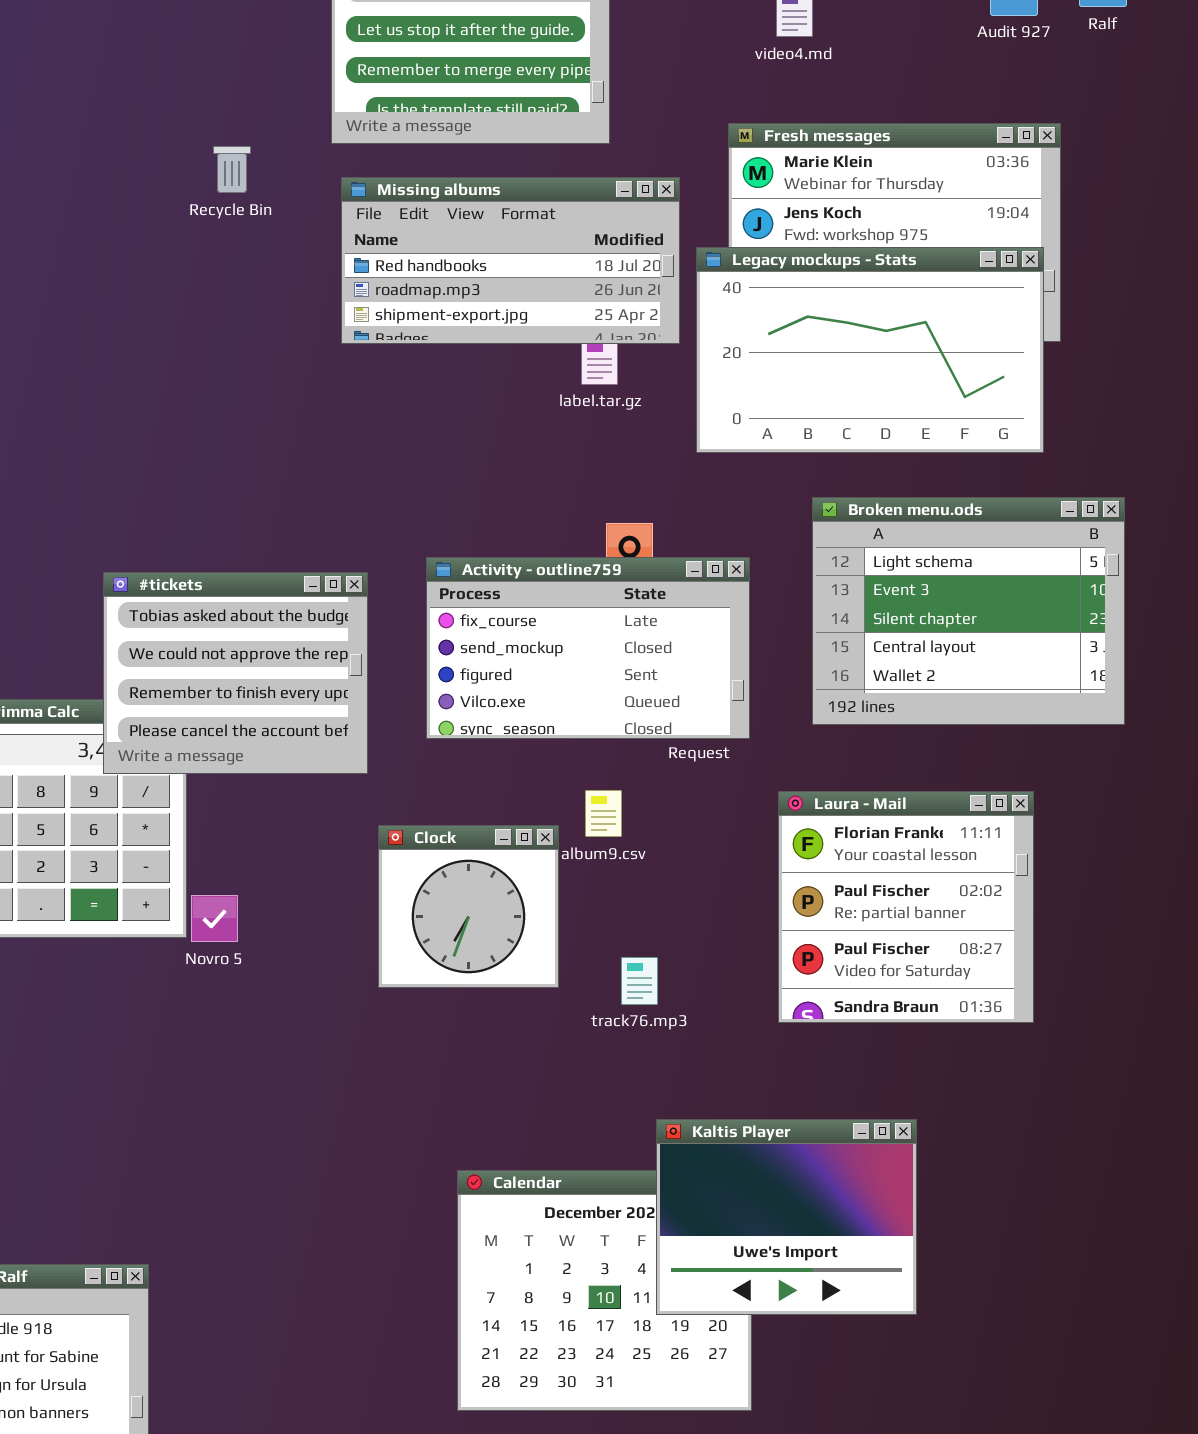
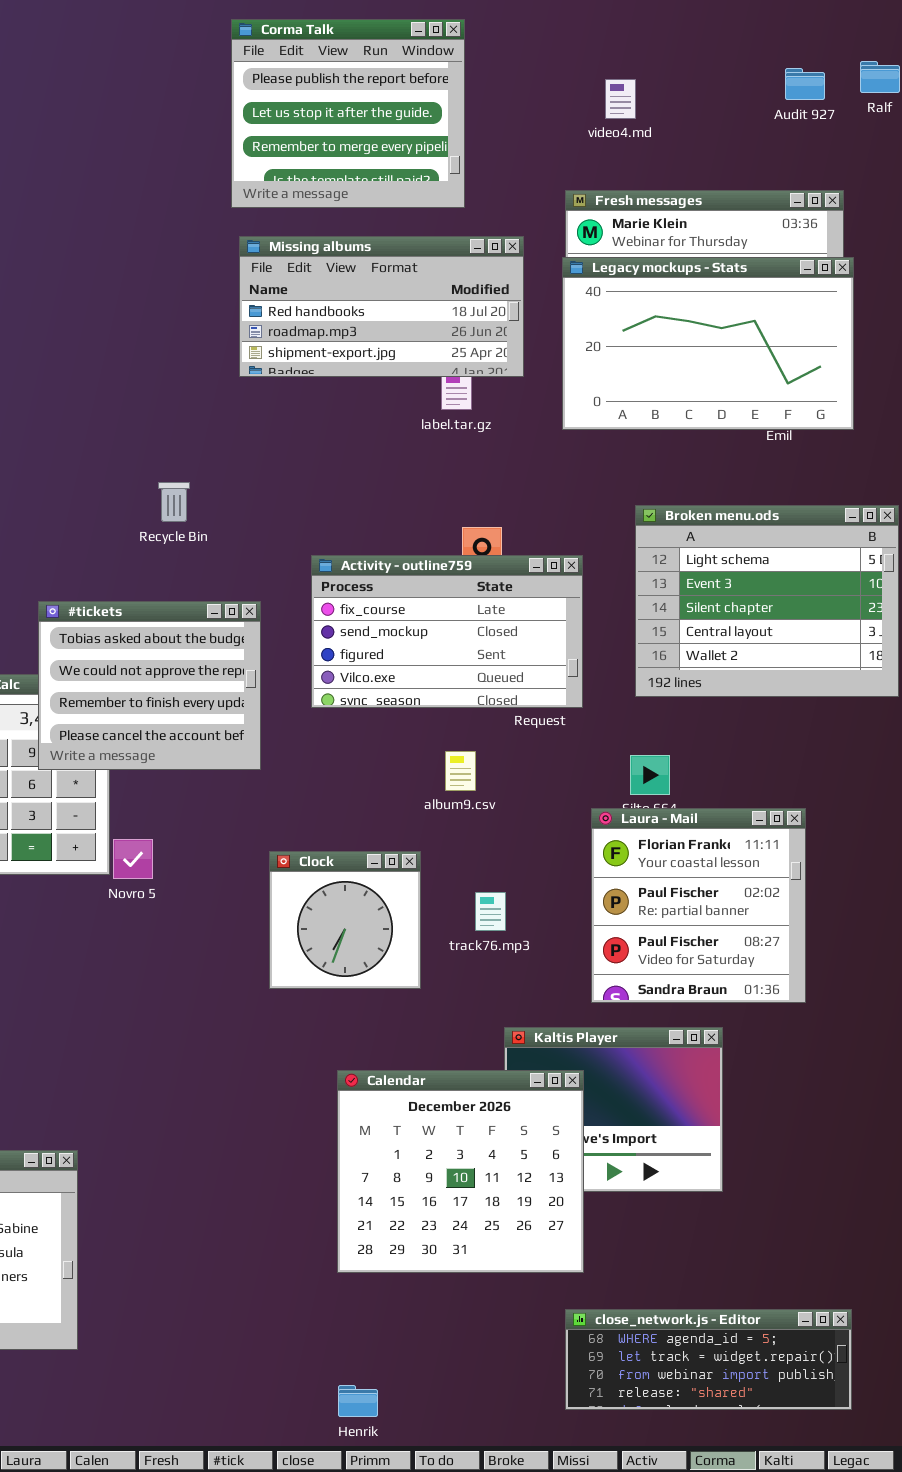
Recycle Bin: [213,146,251,193] -> [158,482,190,522], moved
Legacy mockups - Stats: [696,247,1044,453] -> [562,257,854,430], moved
#tickets: [103,572,368,774] -> [38,601,261,770], moved
Laura - Mail: [778,791,1034,1023] -> [591,808,806,1003], moved
Clock: [378,825,559,988] -> [269,851,421,989], moved
Calendar: [457,1170,752,1411] -> [337,1070,584,1273], raised

